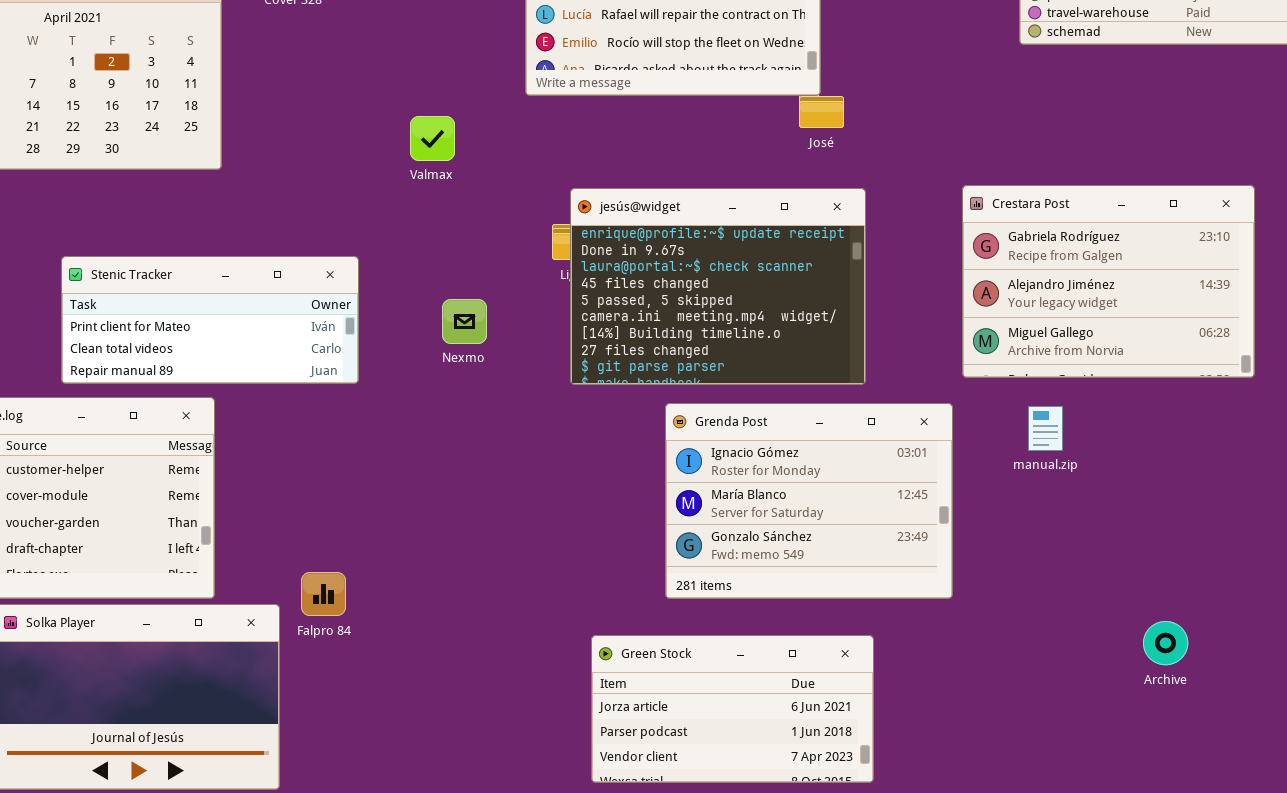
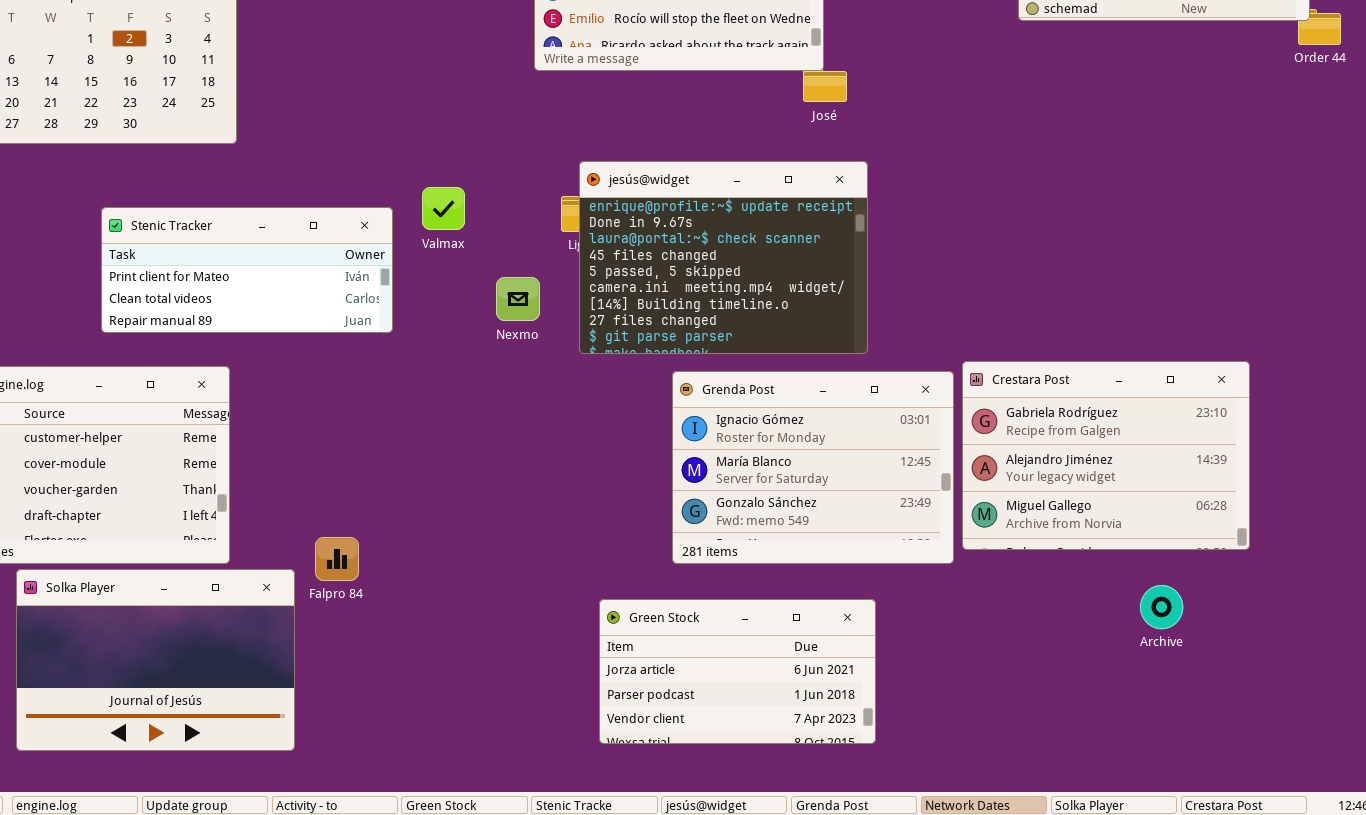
Valmax: [410,116,455,161] -> [422,187,465,230], moved
Crestara Post: [962,185,1255,378] -> [962,361,1250,550], moved
Stenic Tracker: [61,256,359,384] -> [101,207,393,333], moved
Nexmo: [442,299,487,344] -> [496,277,540,321], moved

